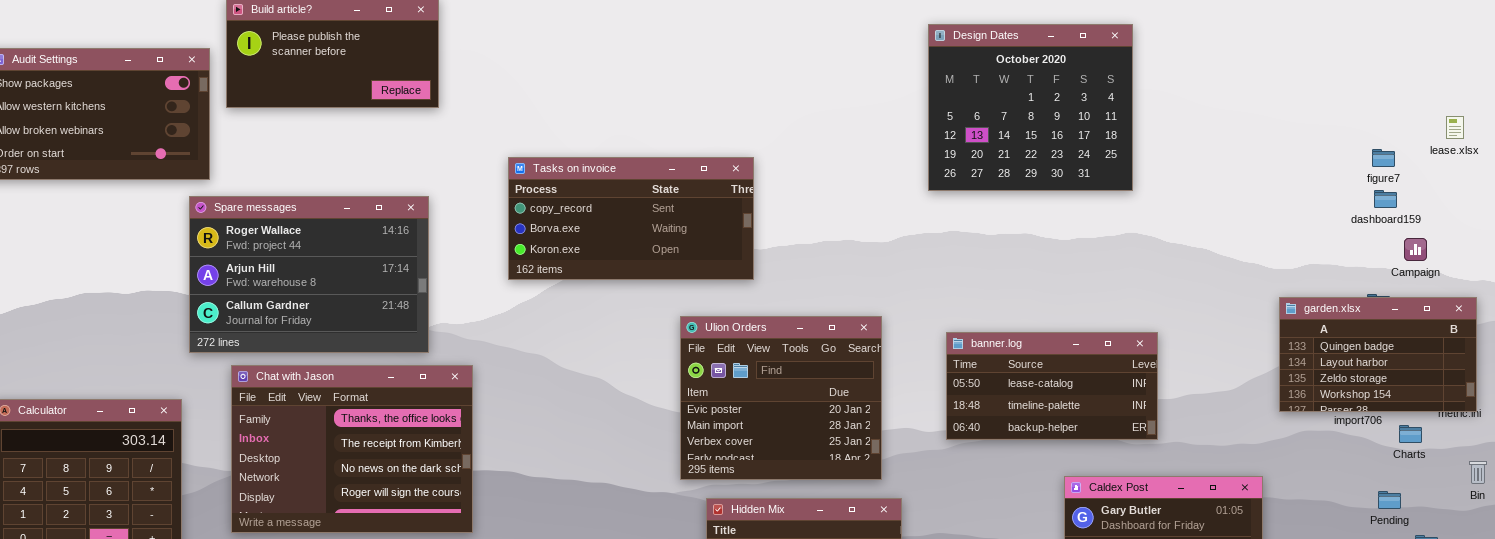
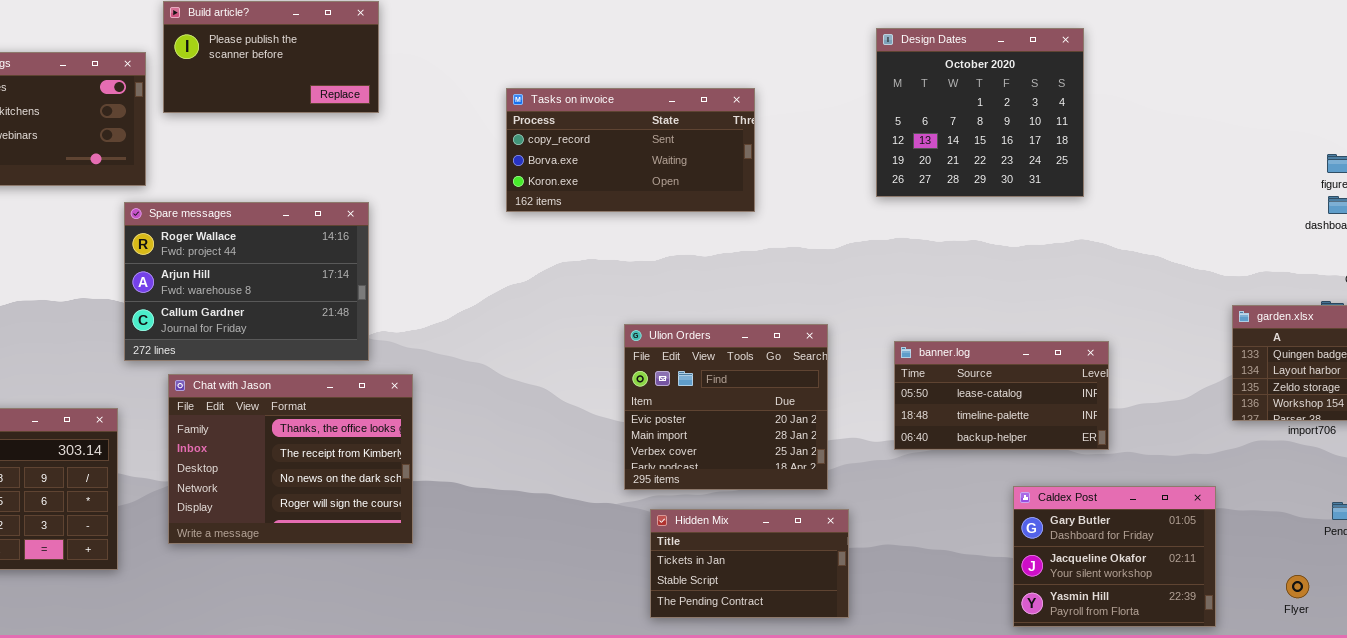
Tasks on invoice: [508,157,754,280] -> [506,88,755,212], moved

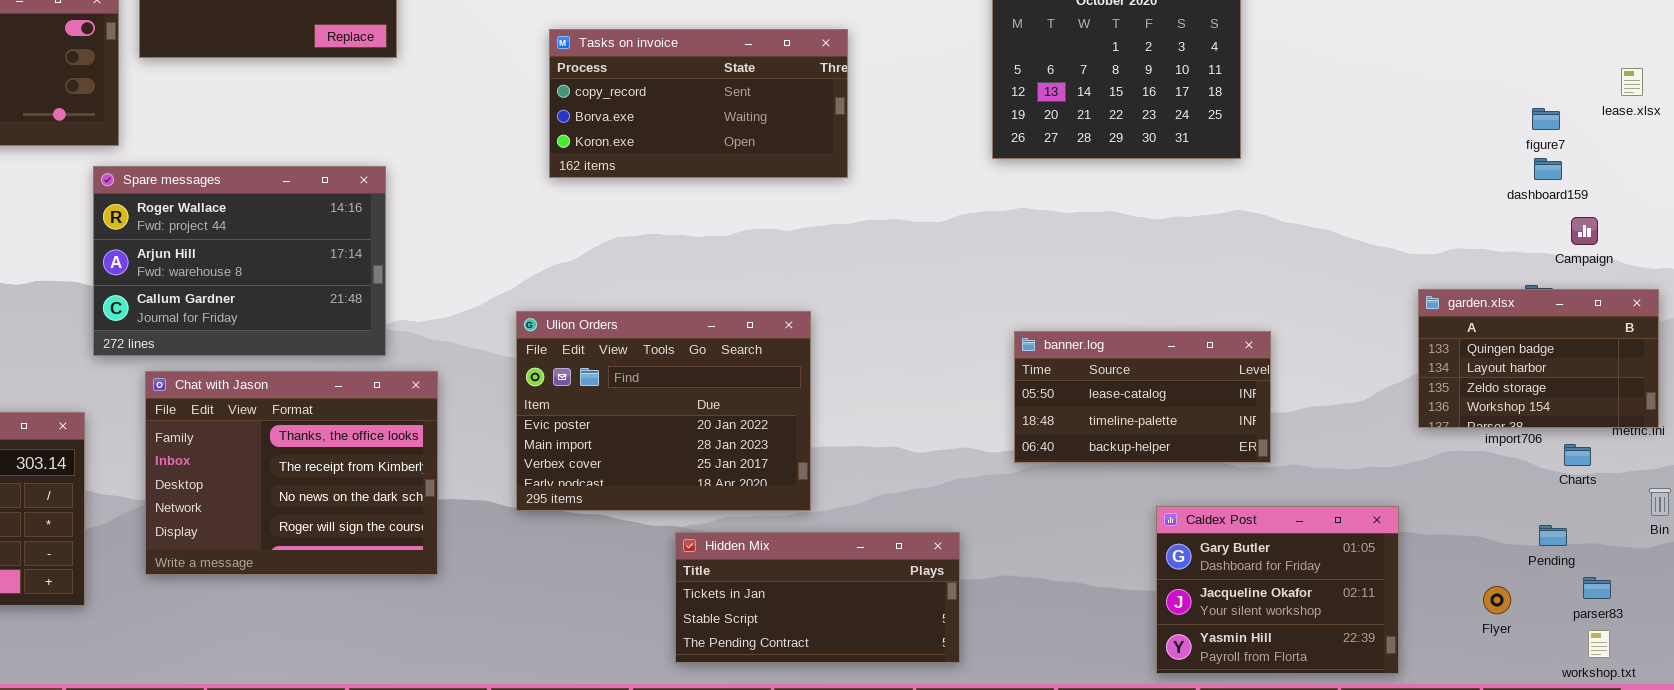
Ulion Orders: [624,324,828,490] -> [516,311,811,511], moved, resized
Hidden Mix: [650,509,849,618] -> [675,532,960,663], resized
Flyer: [1286,575,1309,598] -> [1483,586,1511,614], moved

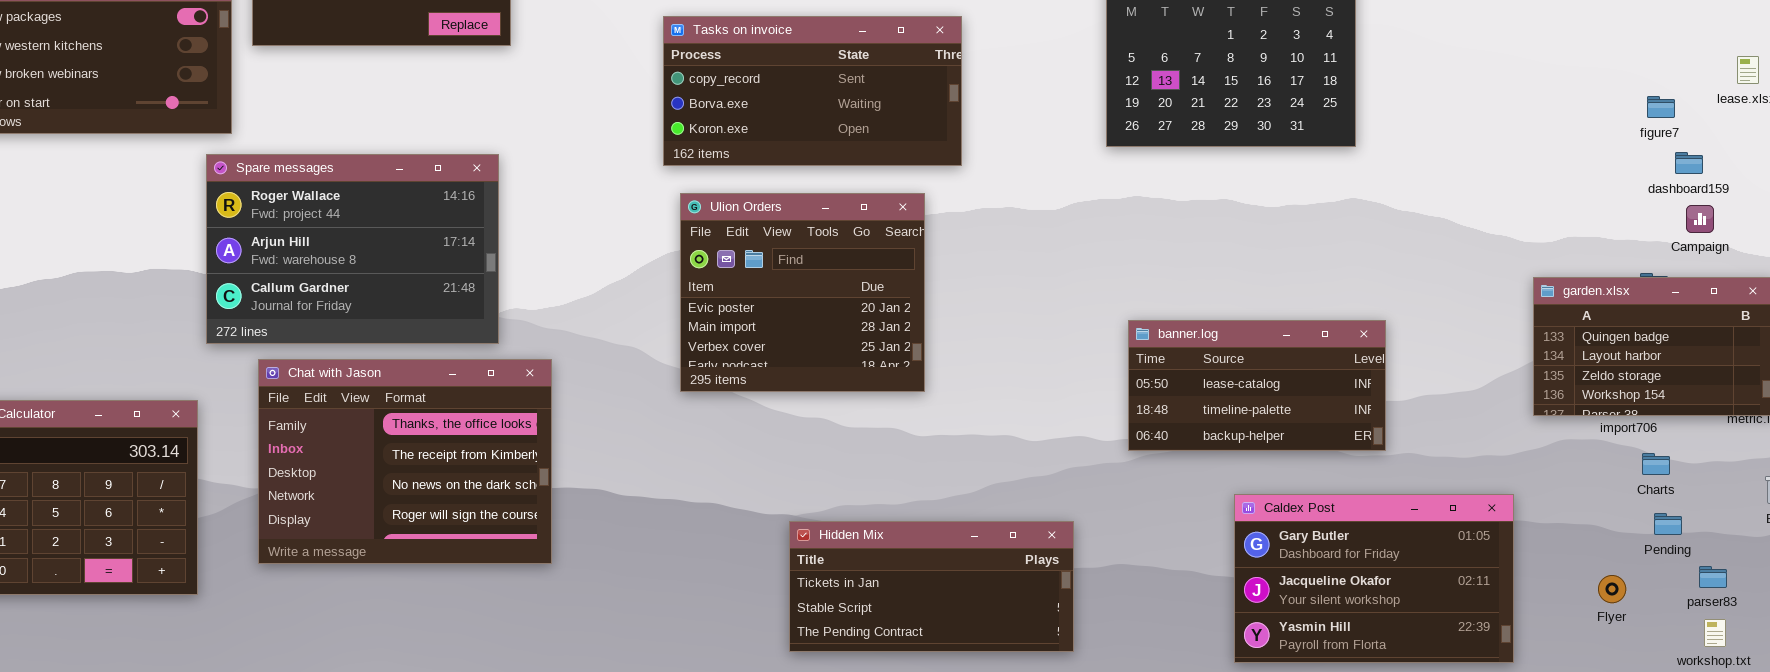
dashboard159: [1534,158,1562,180] -> [1675,152,1703,174], moved
Ulion Orders: [516,311,811,511] -> [680,193,925,392], moved, resized
Charts: [1564,444,1591,466] -> [1642,453,1670,475], moved
Caldex Post: [1156,506,1399,674] -> [1234,494,1514,663], resized

